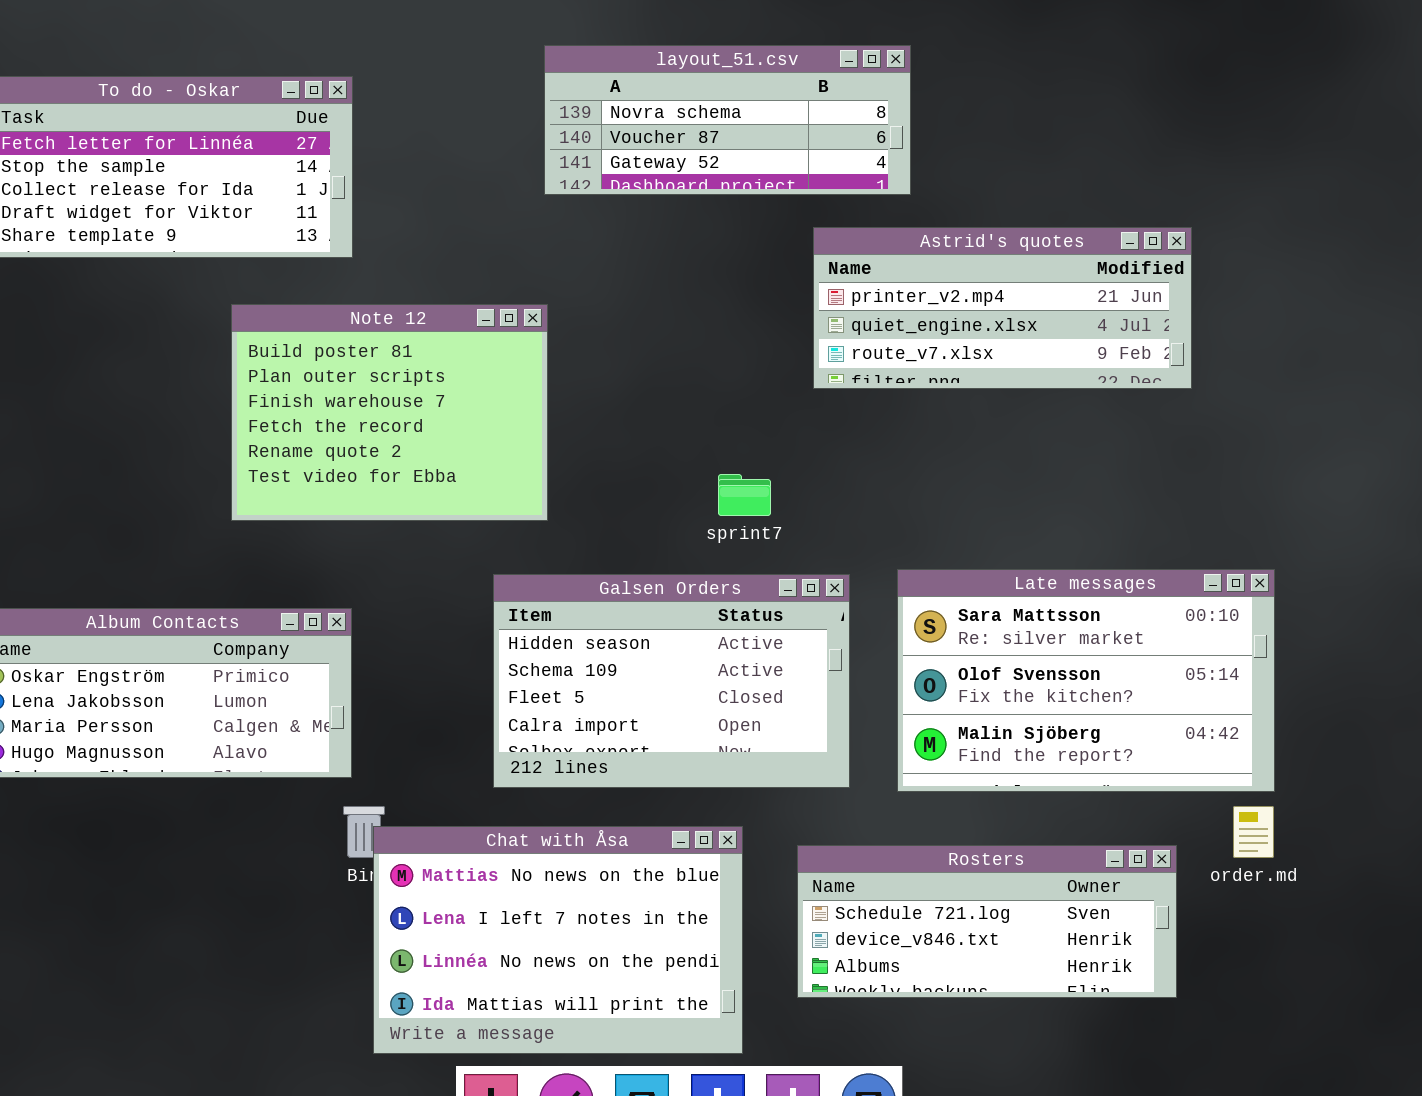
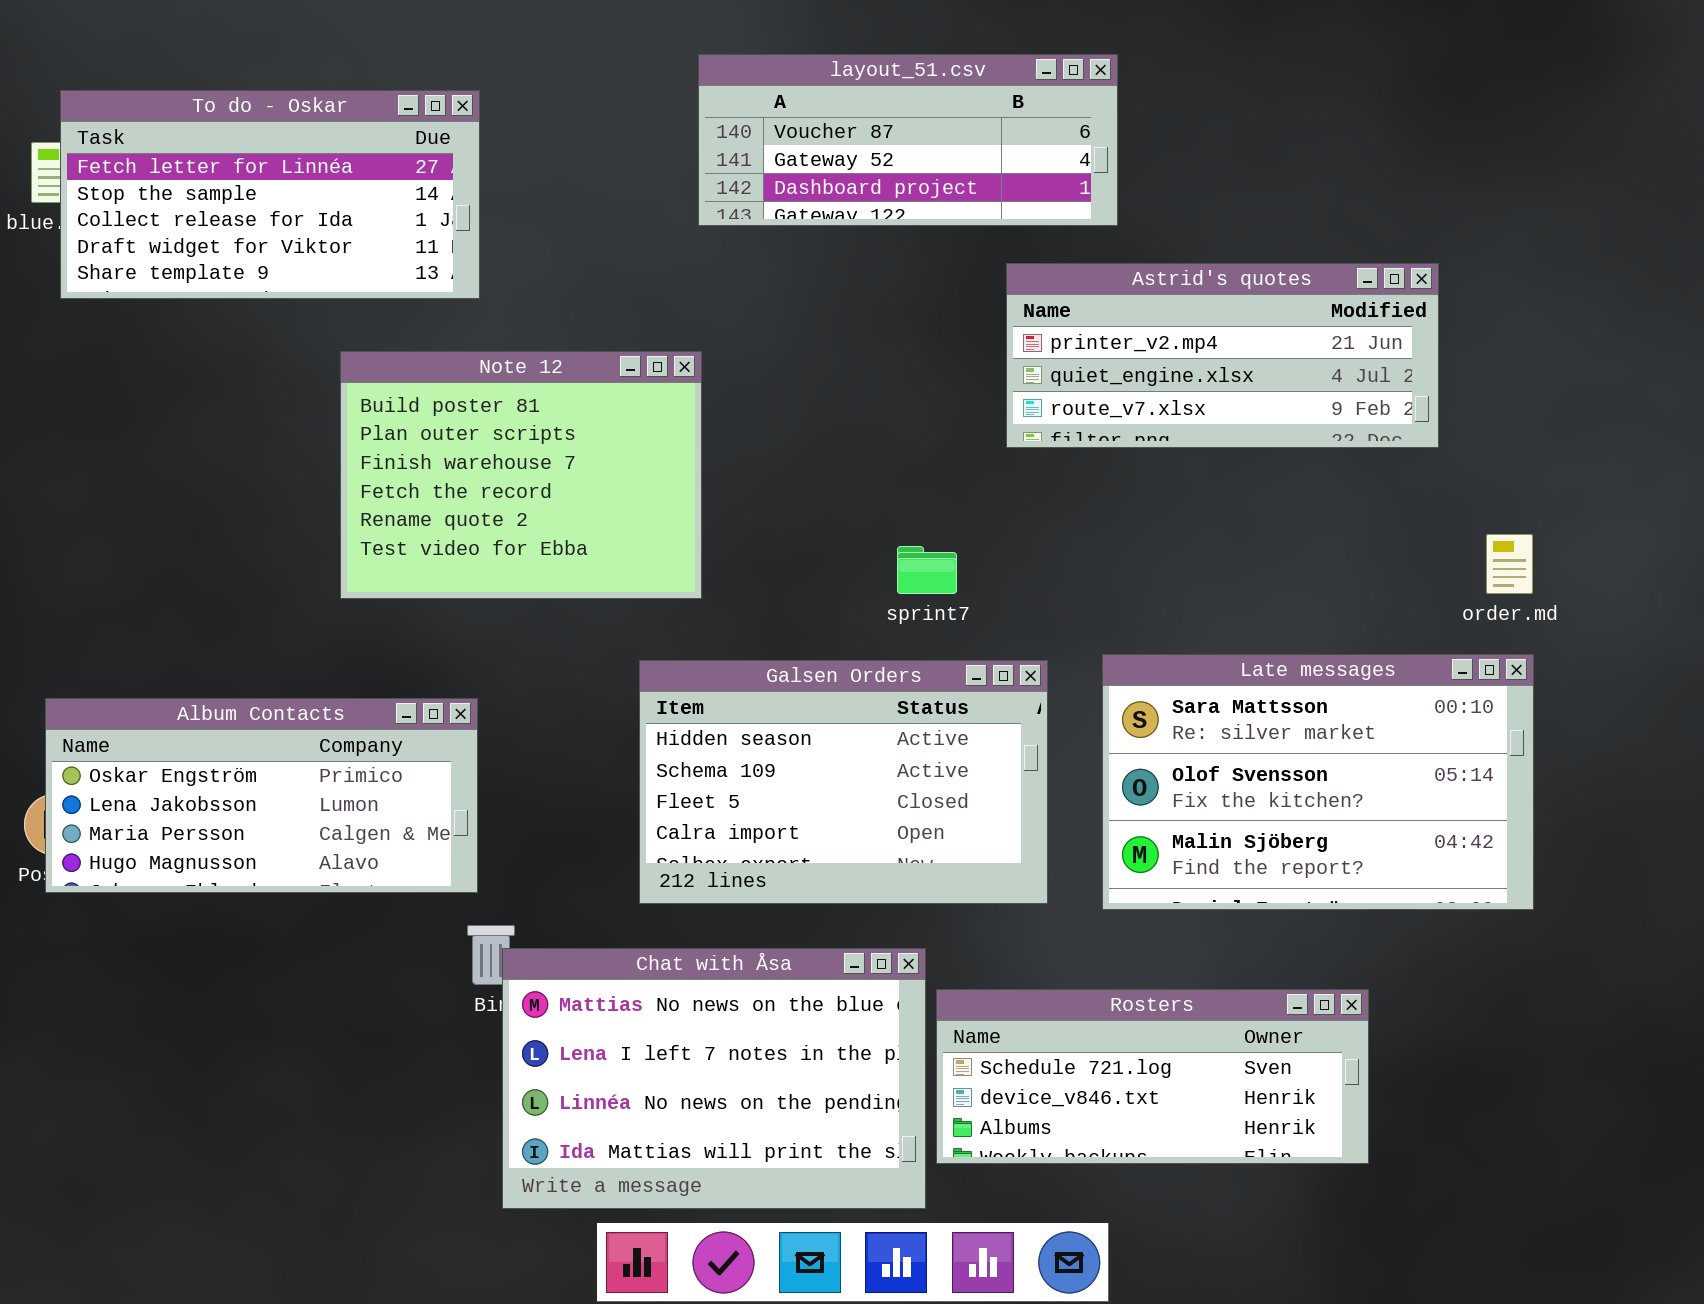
layout_51.csv: [544,45,911,195] -> [698,54,1118,226], scrolled down 1 row
order.md: [1233,806,1274,858] -> [1486,534,1533,594], moved
Rosters: [797,845,1177,998] -> [936,989,1369,1164], moved

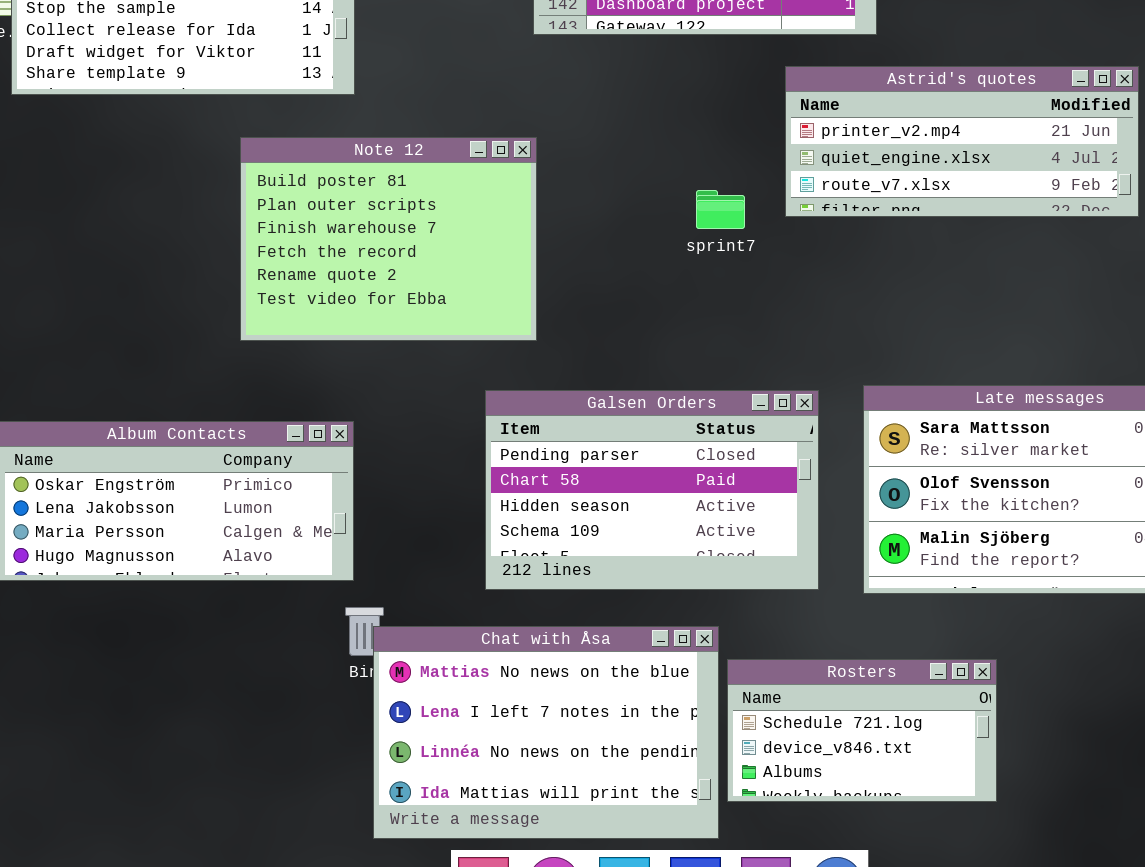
sprint7: [897,546,957,594] -> [696,190,745,229], moved
Galsen Orders: [639,660,1048,904] -> [485,390,819,590], scrolled up 2 rows
Rosters: [936,989,1369,1164] -> [727,659,997,802], resized

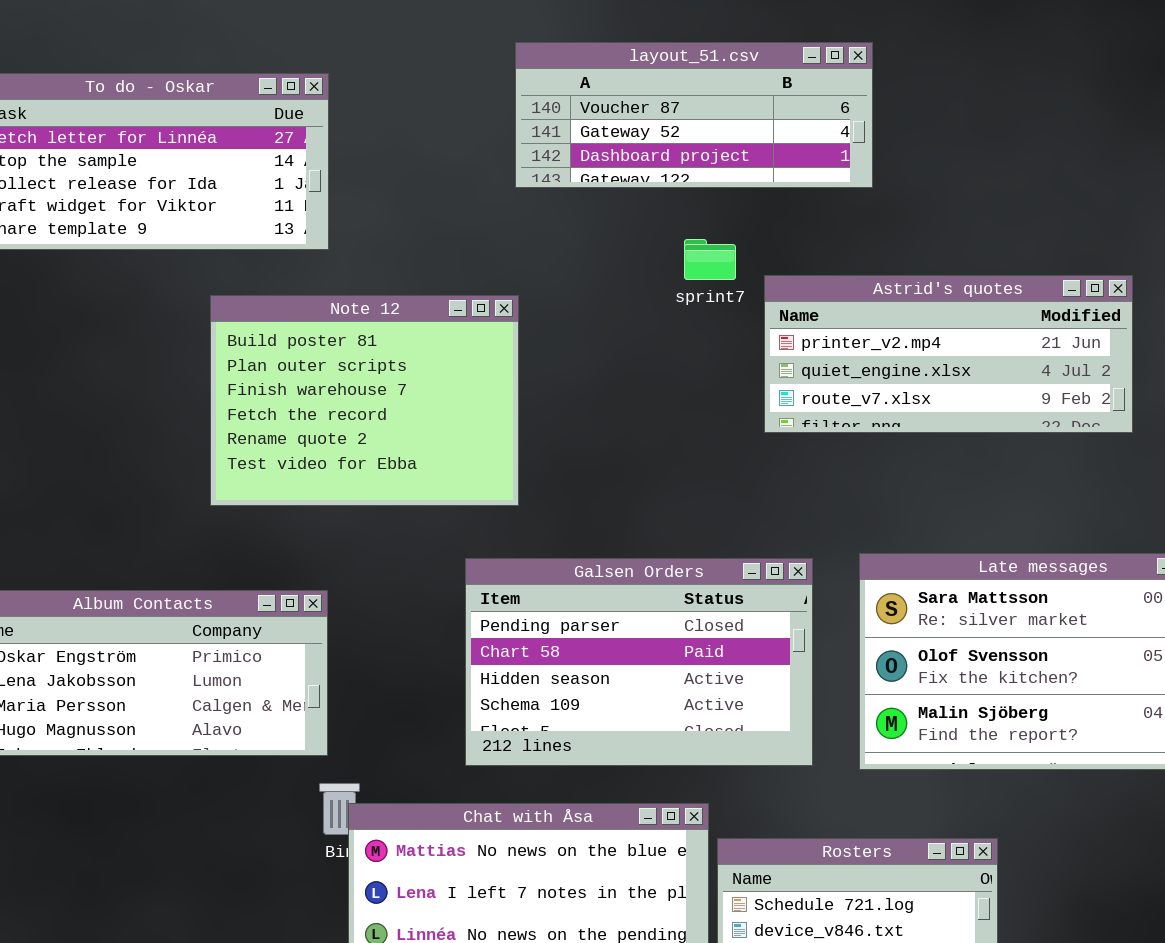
Astrid's quotes: [785,66,1139,217] -> [764,275,1133,433], moved
sprint7: [696,190,745,229] -> [684,239,736,280], moved

